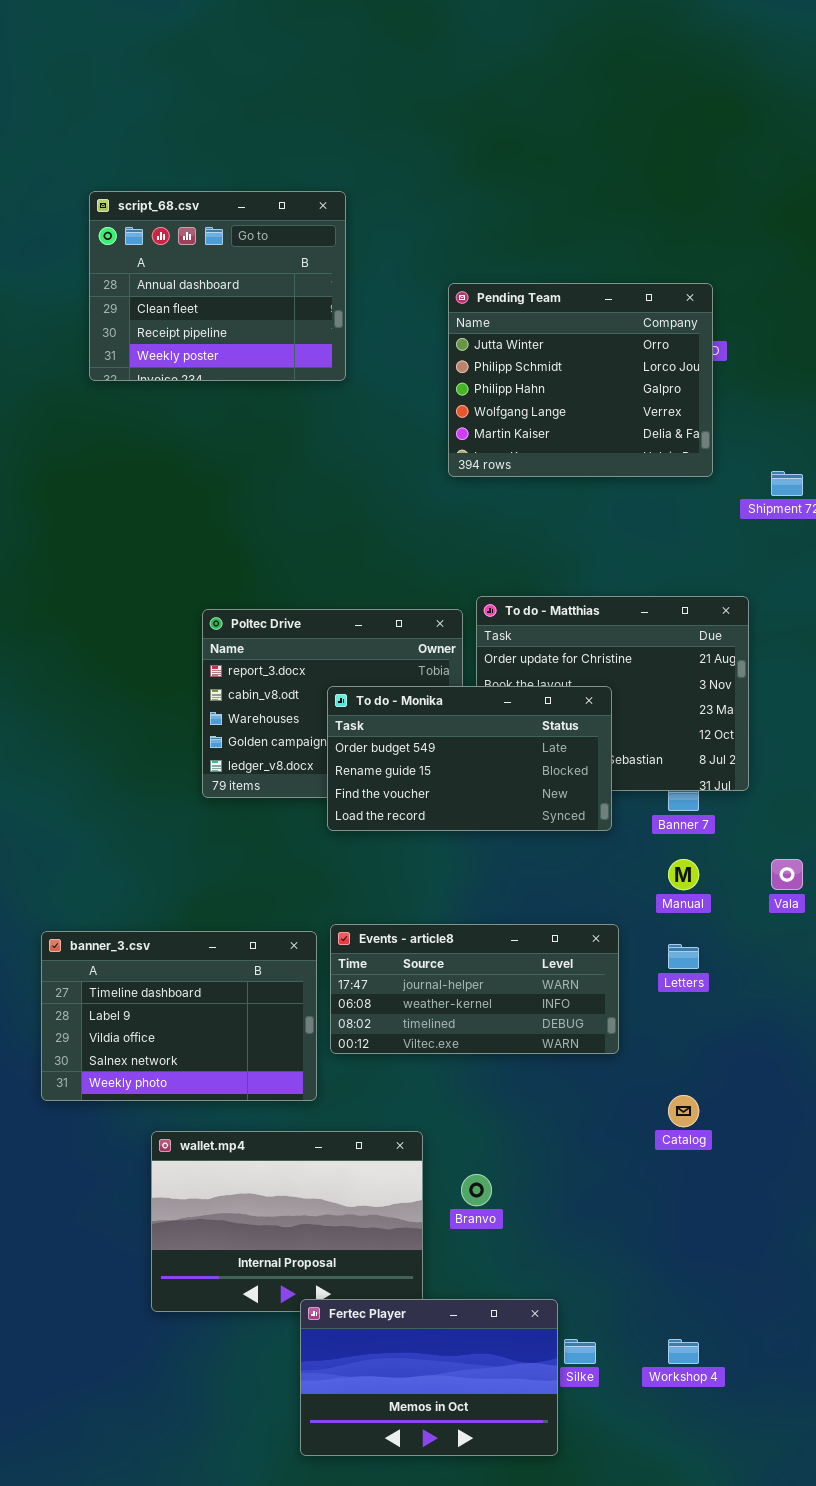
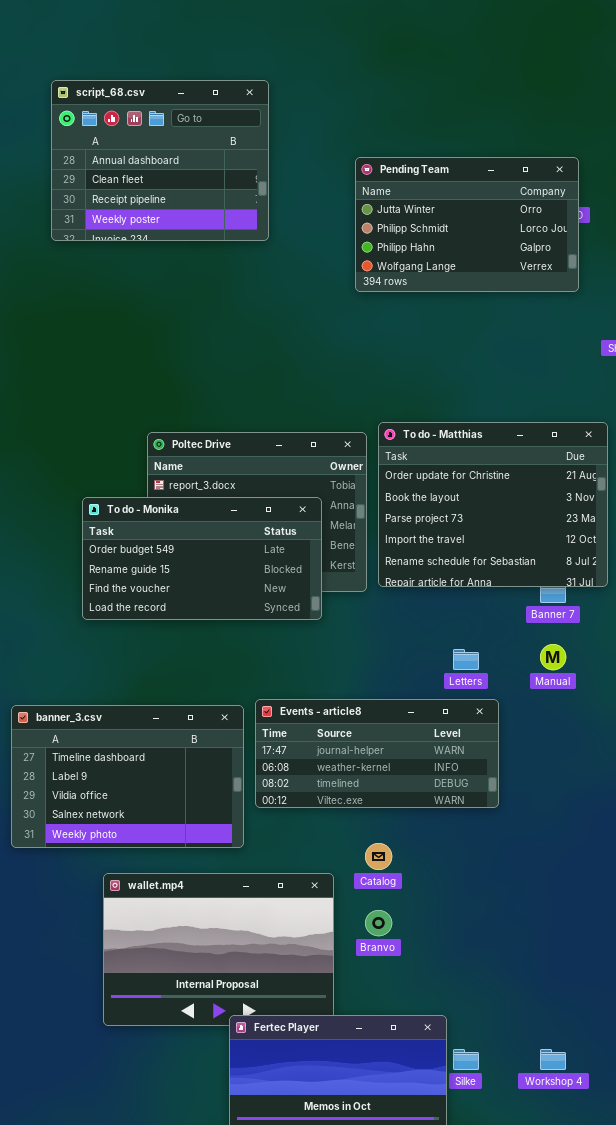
Pending Team: [448,283,713,477] -> [355,157,579,292], resized
To do - Monika: [327,686,612,831] -> [82,497,322,620], moved
Letters: [668,944,699,969] -> [453,649,479,670], moved
Catalog: [668,1095,699,1127] -> [365,843,392,870], moved

